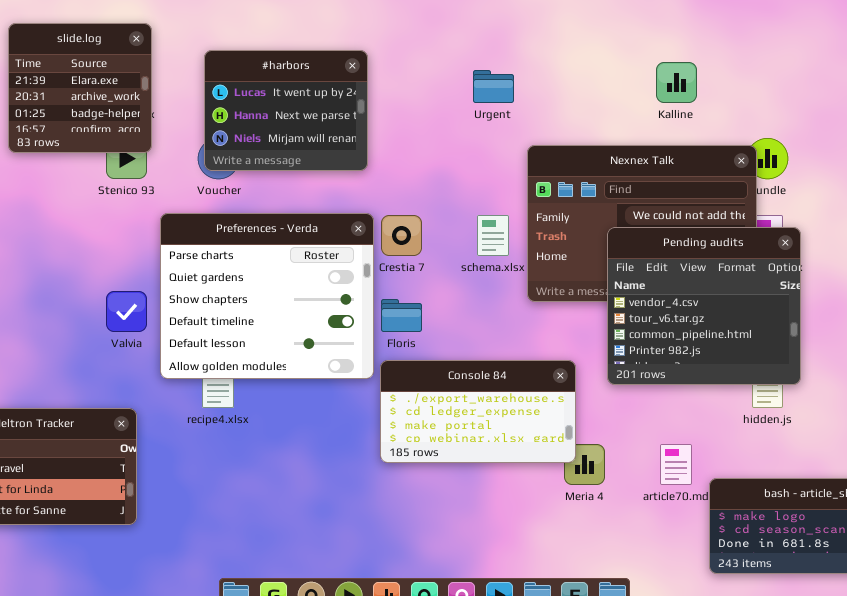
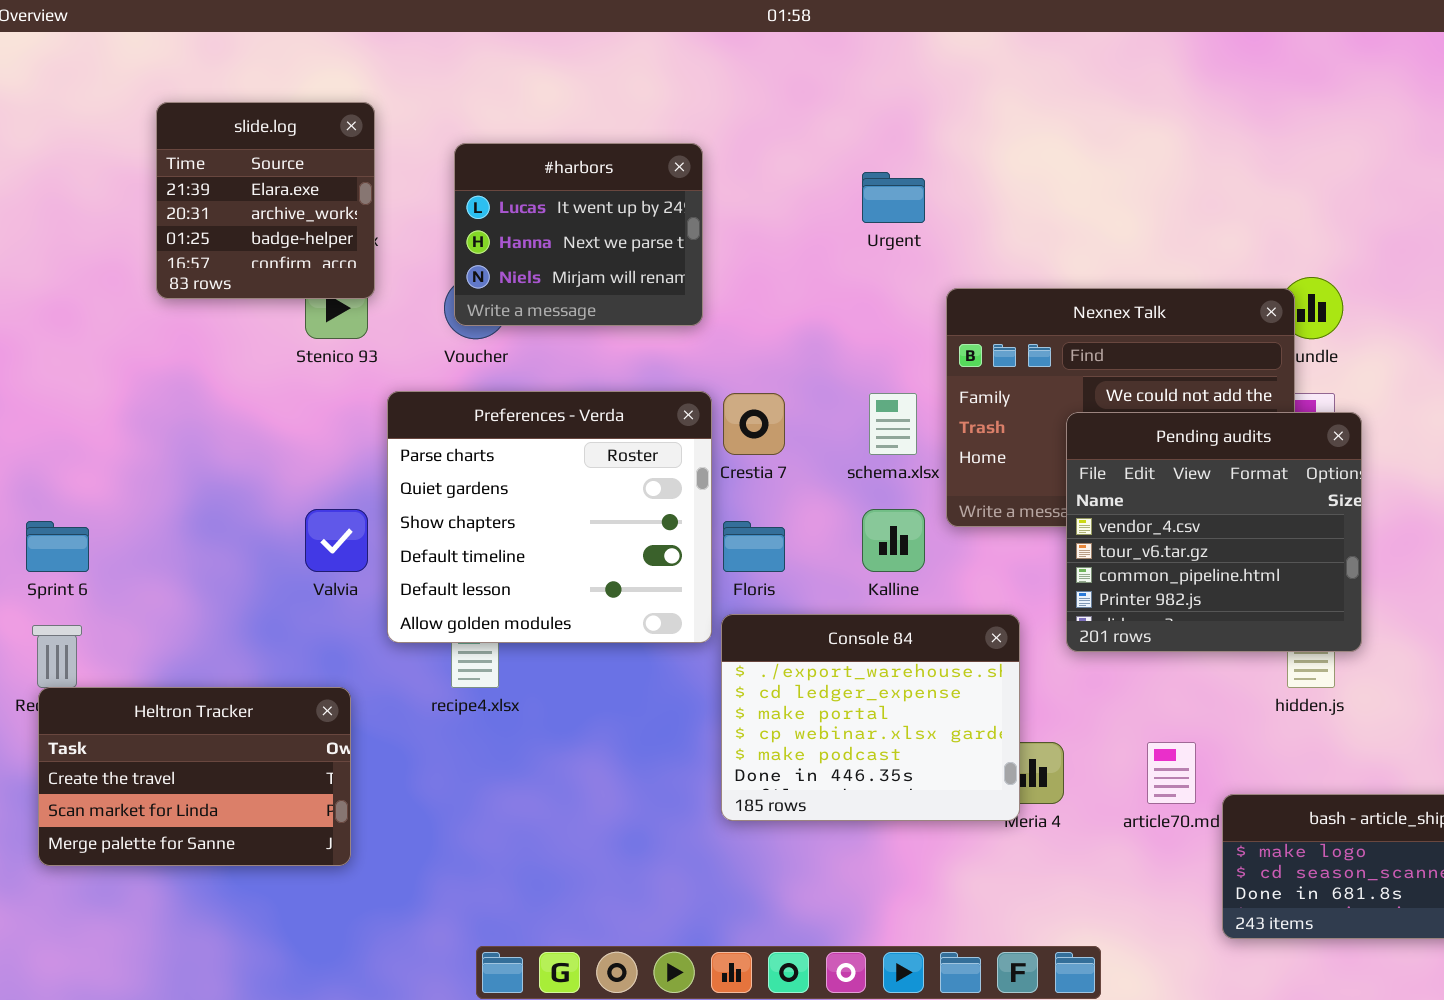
Kalline: [656,62,697,103] -> [862,509,925,572], moved
Console 84: [380,360,576,463] -> [721,614,1020,821], resized

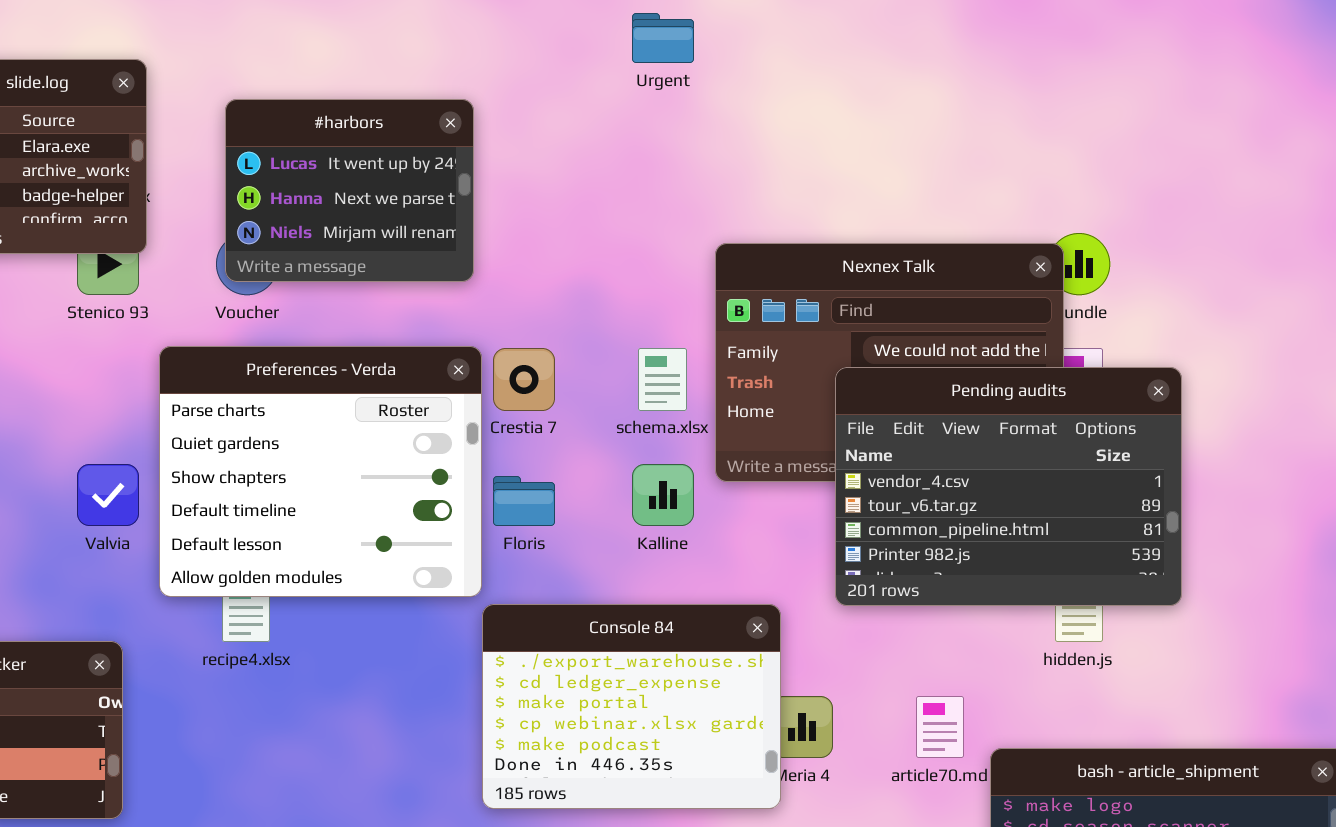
Urgent: [862,172,925,223] -> [632,13,694,63], moved
Pending audits: [1066,412,1362,652] -> [835,367,1182,606], resized
Console 84: [721,614,1020,821] -> [482,604,781,809], moved

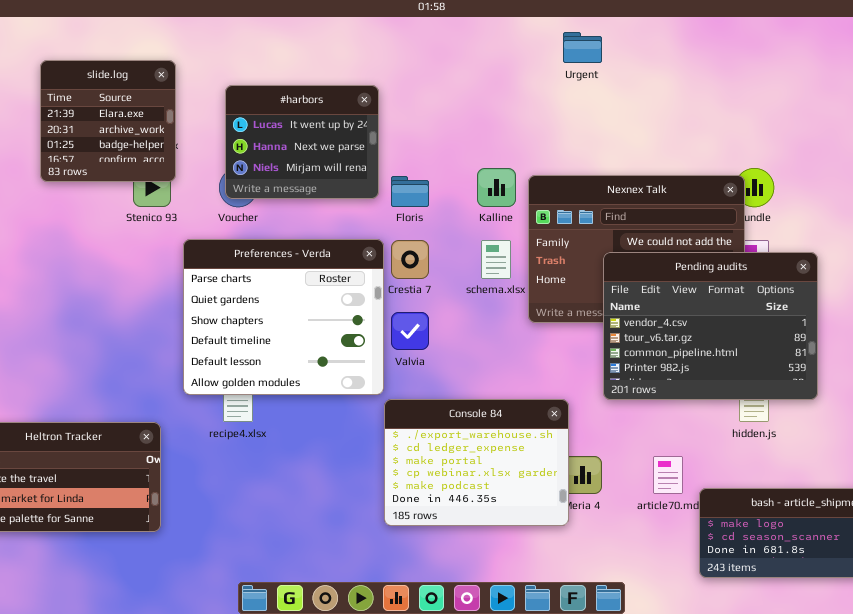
Urgent: [632,13,694,63] -> [563,32,602,63], moved
Valvia: [77,464,139,526] -> [391,312,429,350], moved
Kalline: [632,464,694,526] -> [477,168,516,207], moved
Floris: [493,476,555,526] -> [391,176,429,207], moved

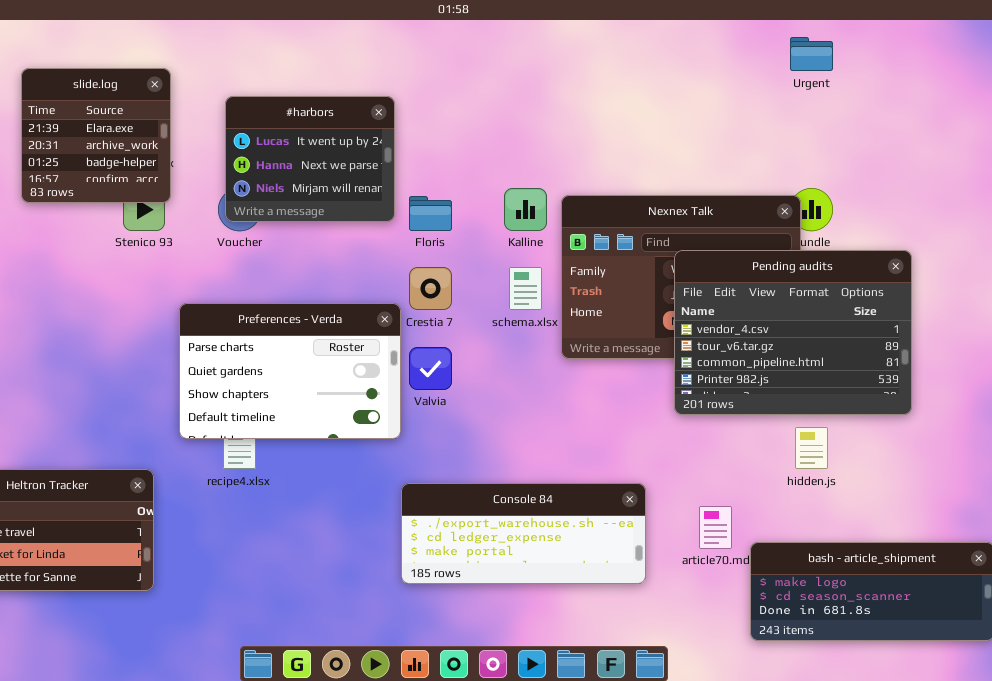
Urgent: [563,32,602,63] -> [790,37,833,71], moved
Preferences - Verda: [183,239,384,395] -> [179,303,401,439], resized
Pending audits: [603,252,818,400] -> [674,250,912,415], moved
Console 84: [384,399,569,526] -> [401,483,646,584], resized

